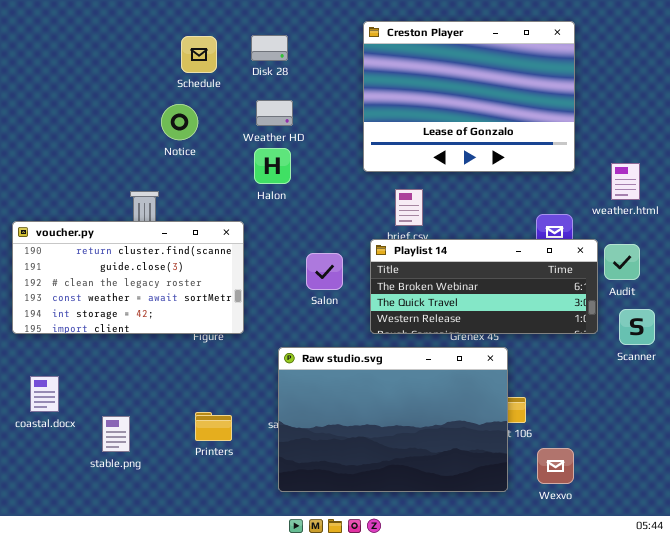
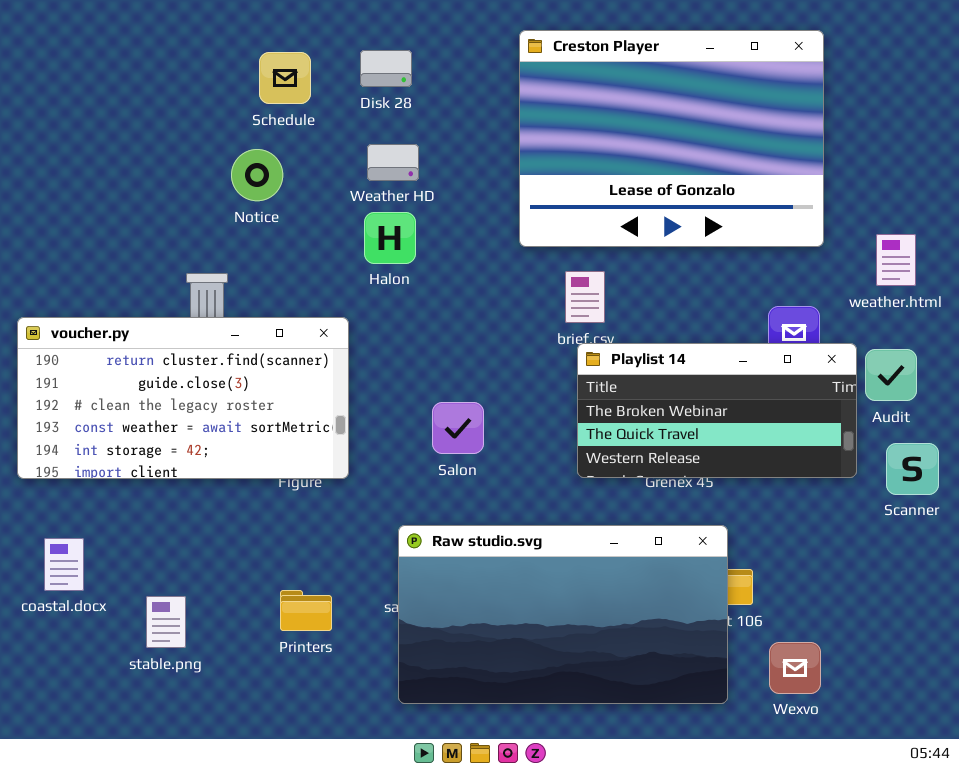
Playlist 14: [370,239,598,334] -> [577,343,857,478], resized
Salon: [306,253,343,290] -> [432,402,484,454], moved
Raw studio.svg: [278,347,508,492] -> [398,525,728,704], resized

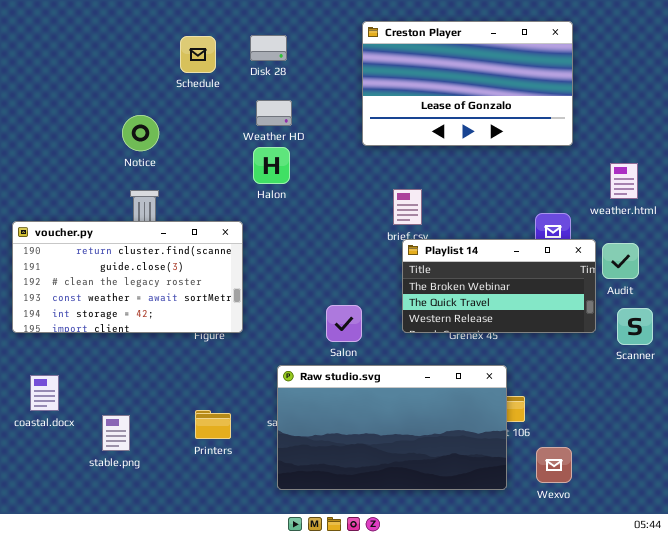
Creston Player: [519,30,824,247] -> [362,21,573,146], resized
Notice: [231,149,283,201] -> [122,115,159,151], moved
Salon: [432,402,484,454] -> [326,305,362,342], moved

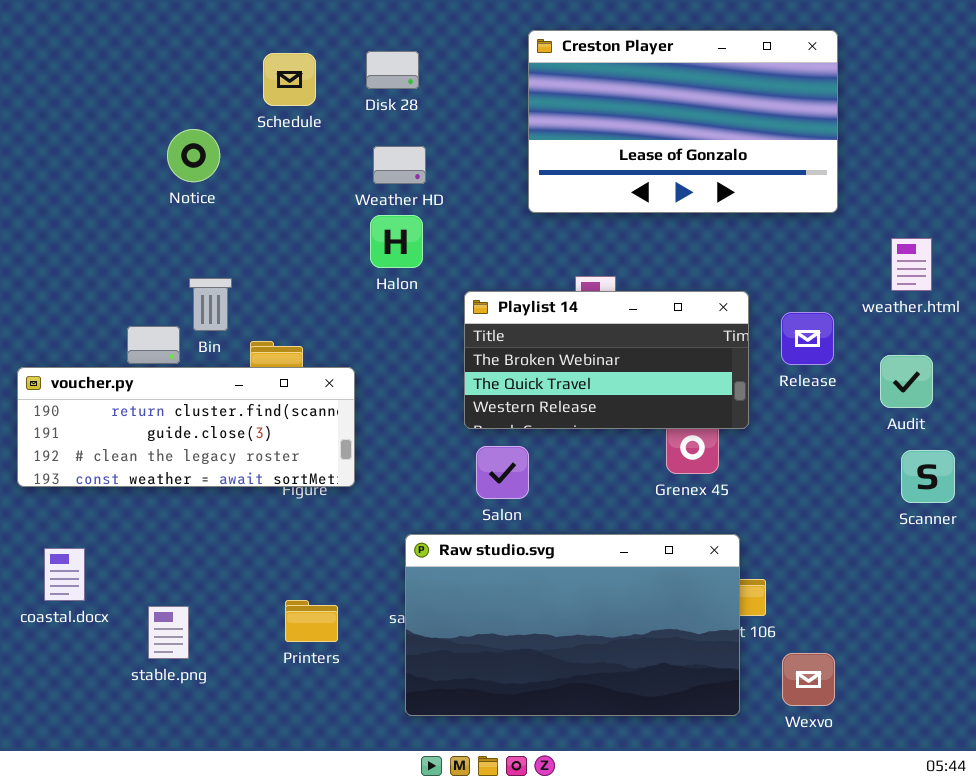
Notice: [122,115,159,151] -> [167,129,220,182], moved
voucher.py: [12,221,243,333] -> [17,367,355,487], resized
Playlist 14: [402,239,596,333] -> [464,291,749,429], moved

